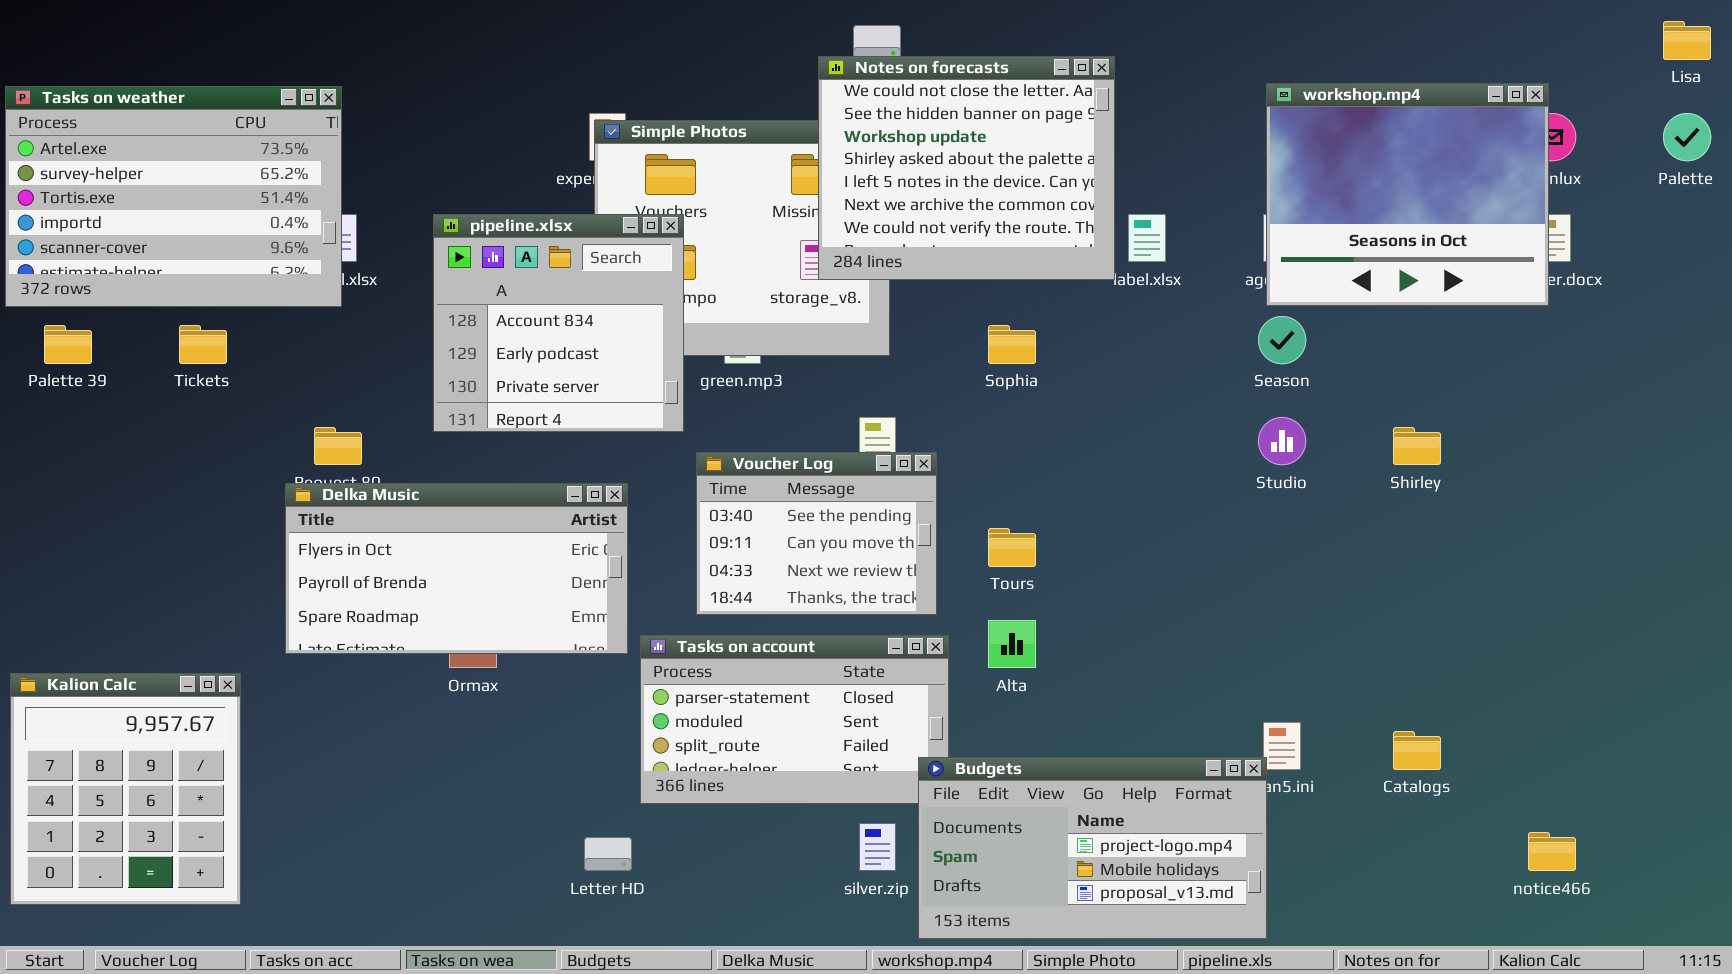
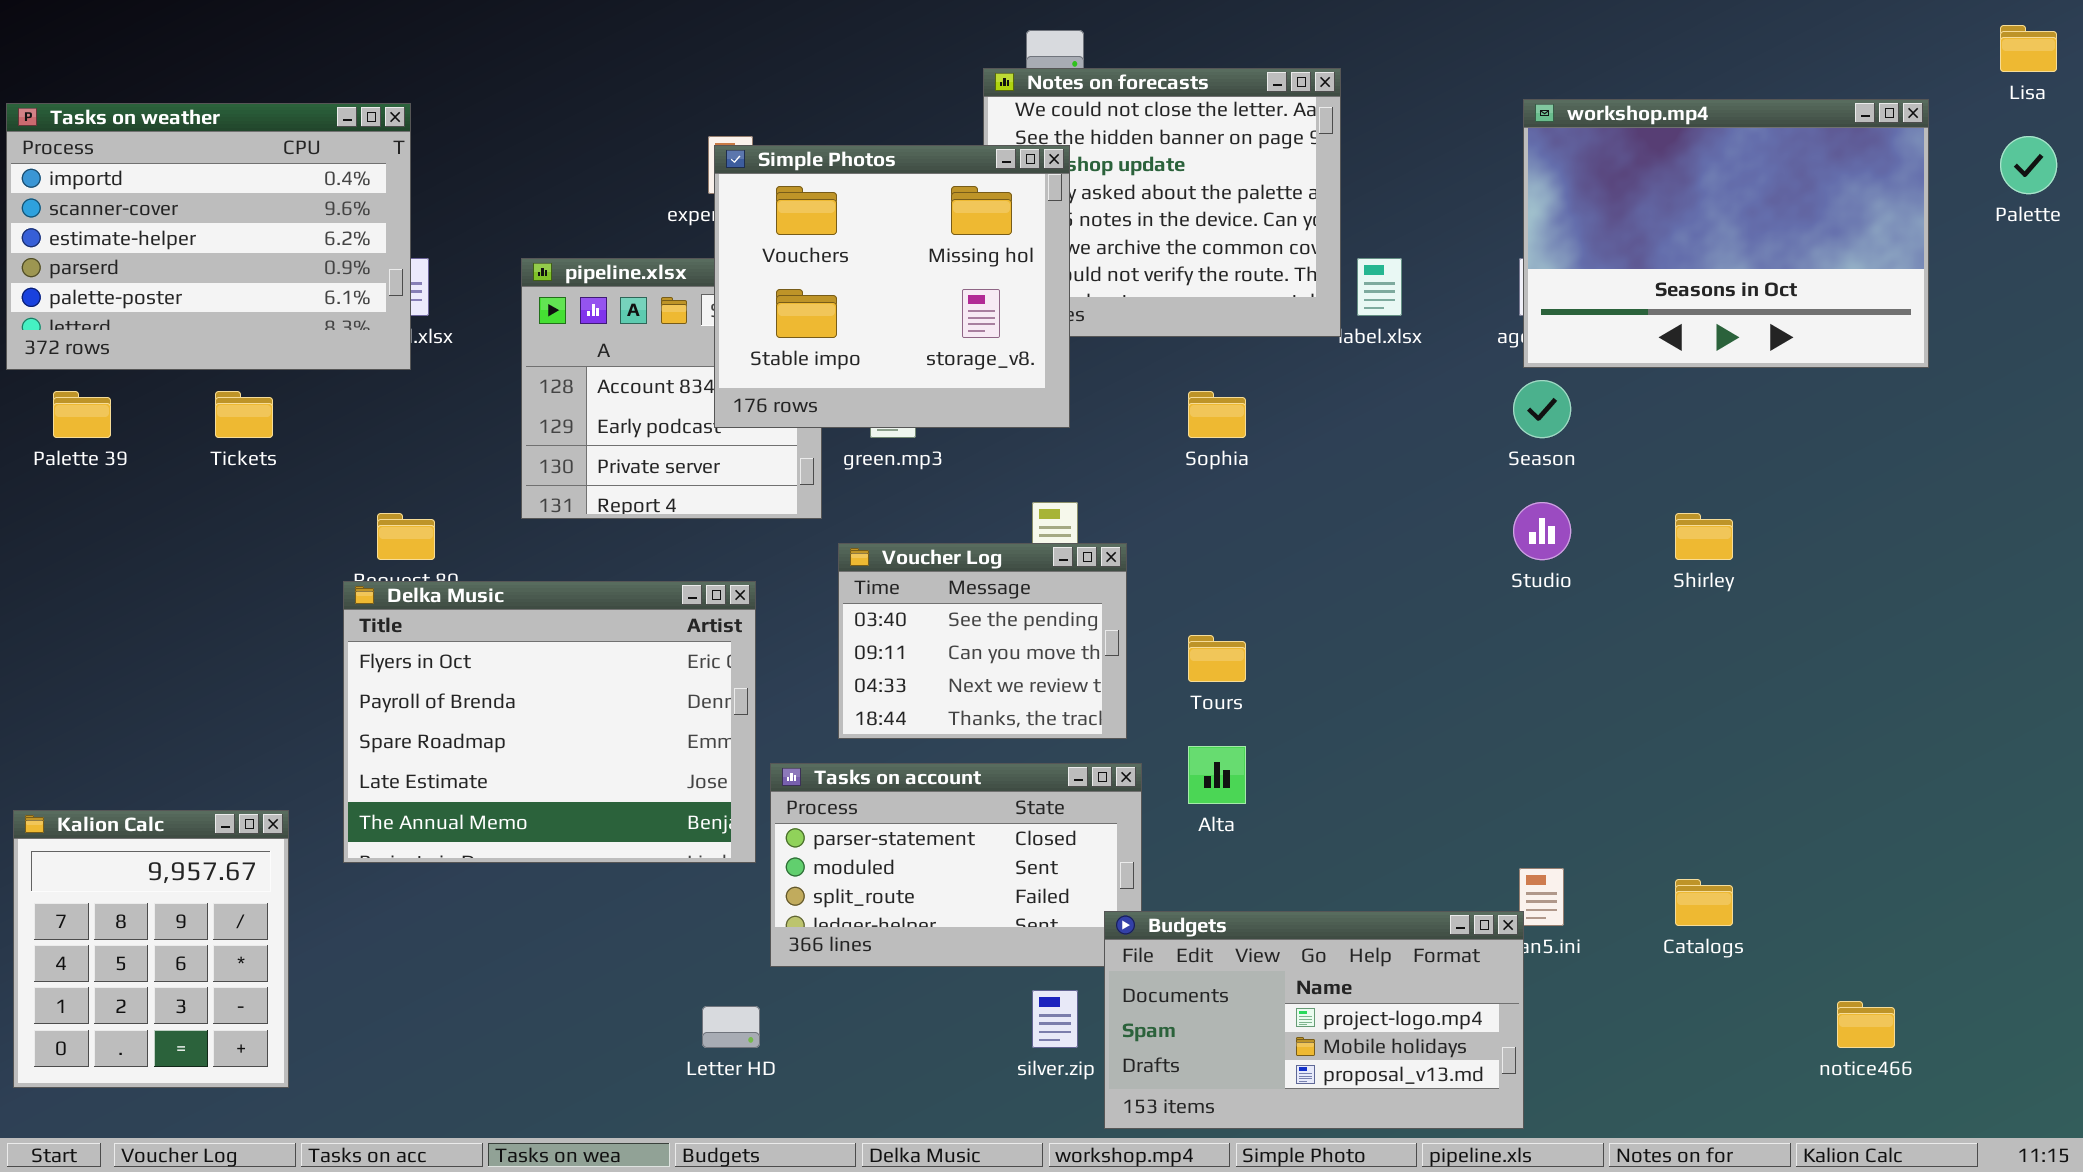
workshop.mp4: [1266,83,1549,306] -> [1523,99,1929,368], resized
Tasks on weather: [5,86,342,307] -> [6,103,411,370], scrolled down 3 rows
Simple Photos: [594,120,890,356] -> [714,145,1070,428], raised
Delka Music: [285,483,628,654] -> [343,581,756,863], resized

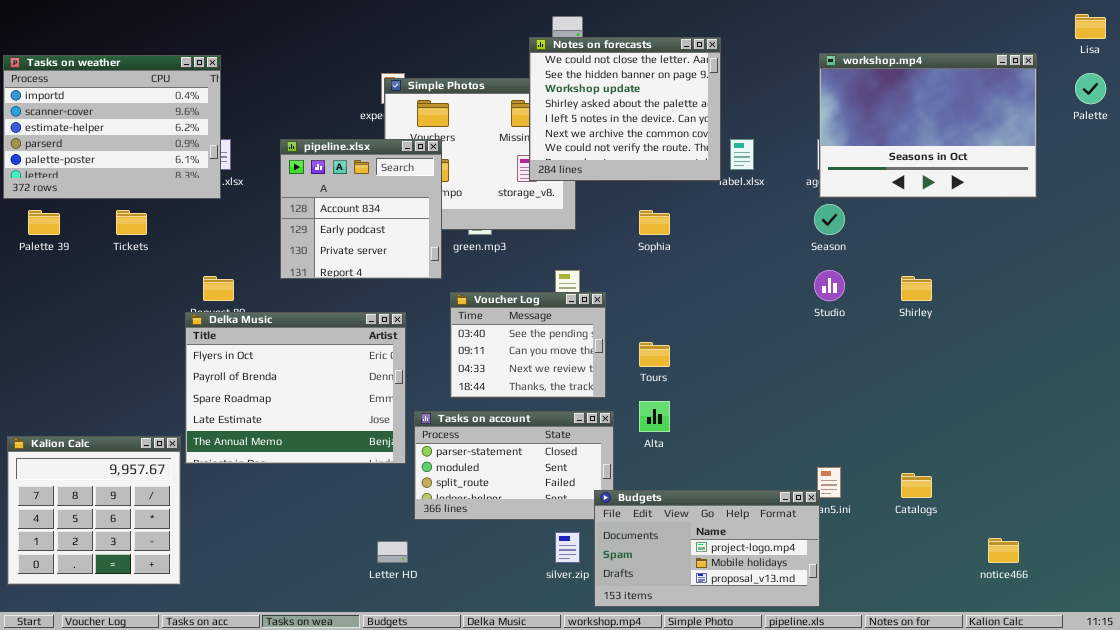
Notes on forecasts: [983,68,1341,337] -> [529,37,721,181], raised
pipeline.xlsx: [521,258,822,519] -> [280,139,442,279], raised
Kalion Calc: [13,810,289,1088] -> [7,436,181,585], resized

